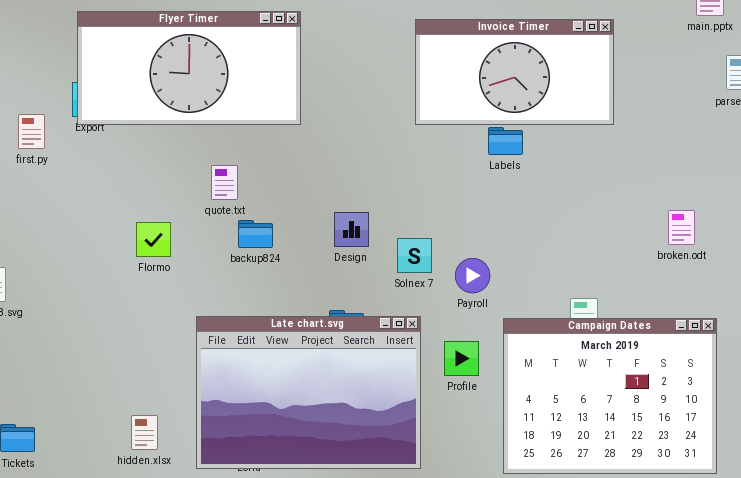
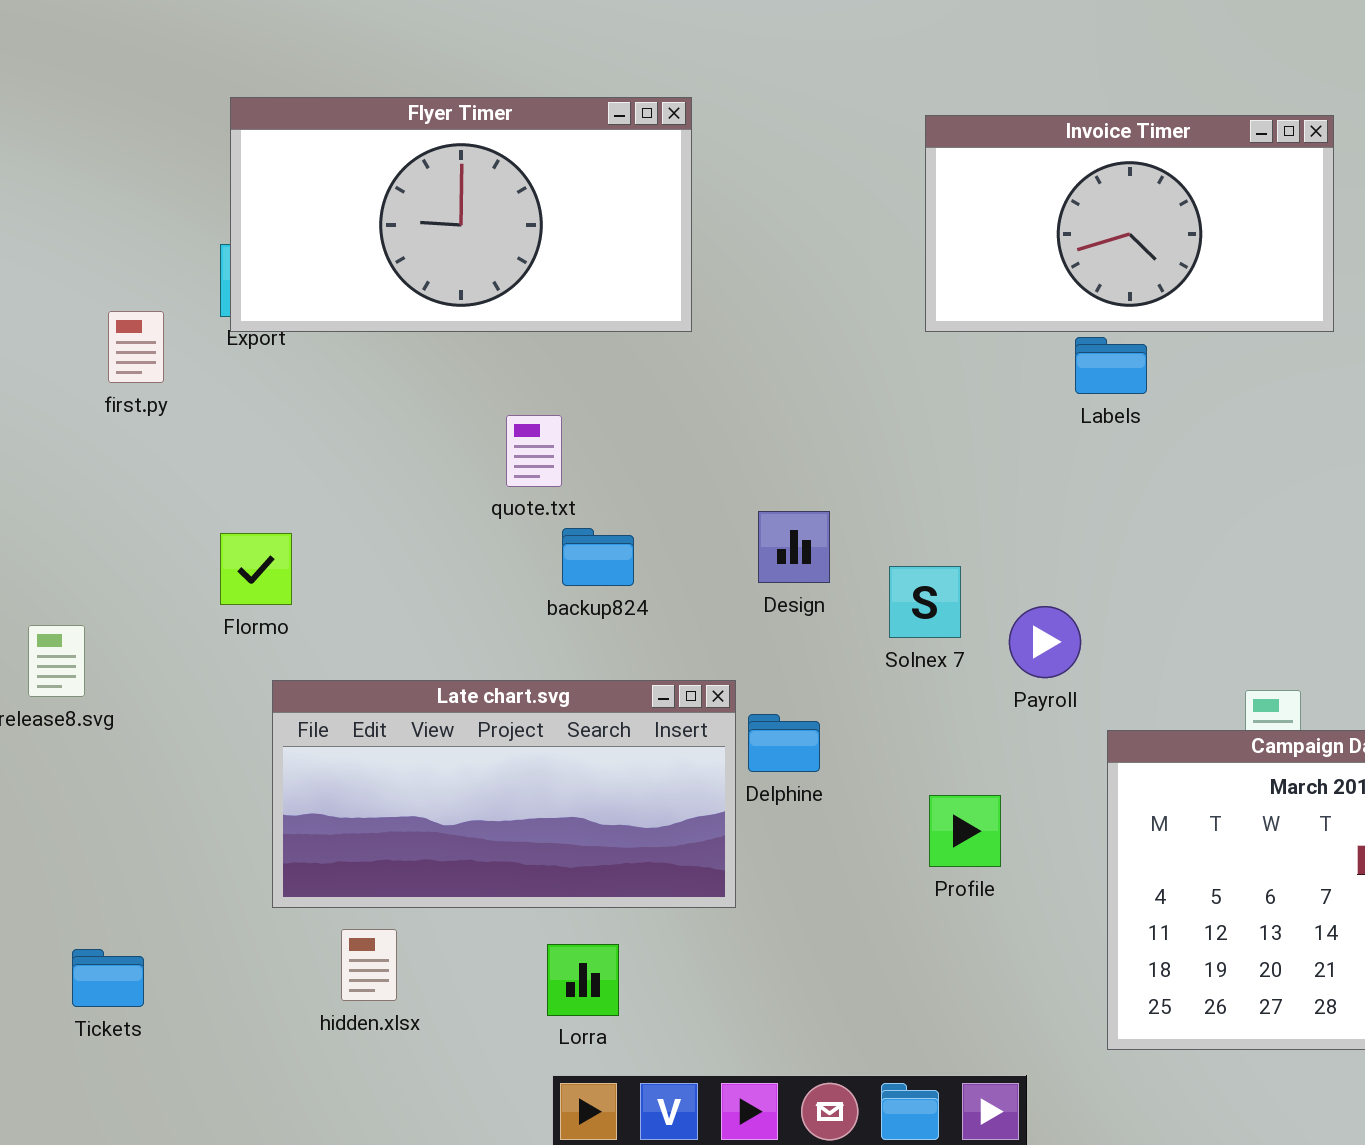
Flormo: [136,222,171,257] -> [220,533,292,605], moved
Late chart.svg: [196,316,421,469] -> [272,680,736,908], moved, resized
Profile: [444,341,479,376] -> [929,795,1001,867], moved

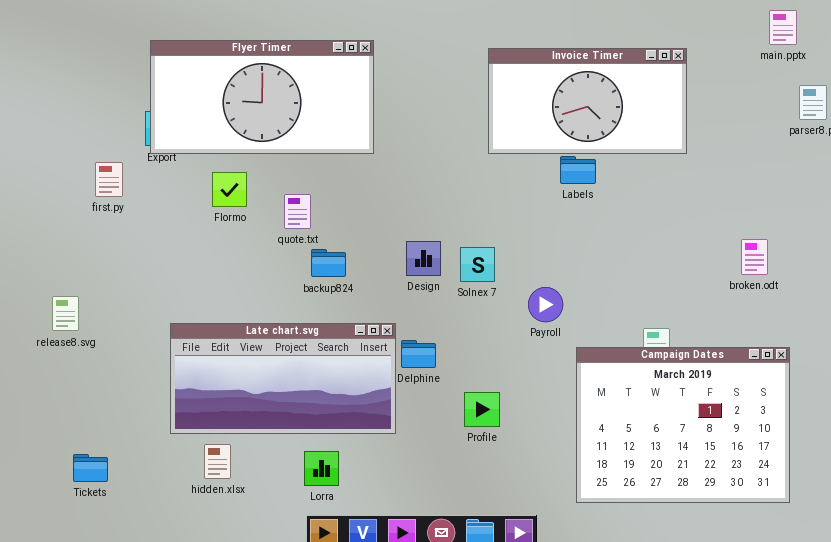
first.py: [108,311,164,383] -> [95,162,123,197], moved
Flormo: [220,533,292,605] -> [212,172,247,207], moved
Solnex 7: [889,566,961,638] -> [460,247,495,282], moved
Profile: [929,795,1001,867] -> [464,392,500,427], moved

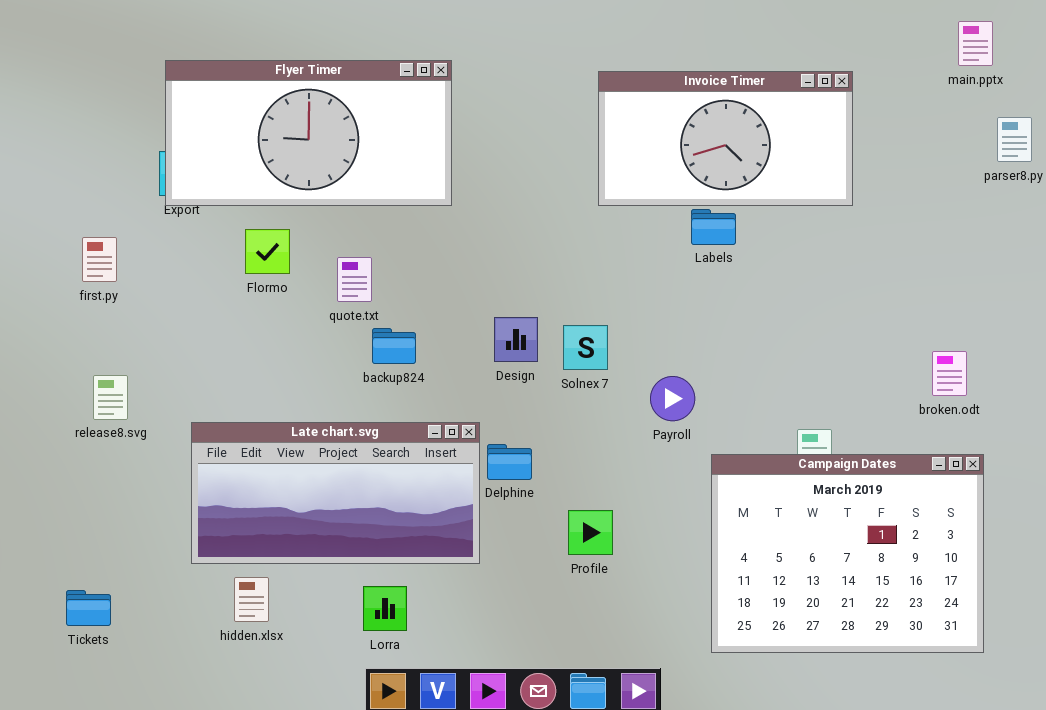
first.py: [95,162,123,197] -> [82,237,117,282], moved
broken.odt: [741,239,768,275] -> [932,351,967,396], moved
release8.svg: [52,296,79,331] -> [93,375,128,420], moved

